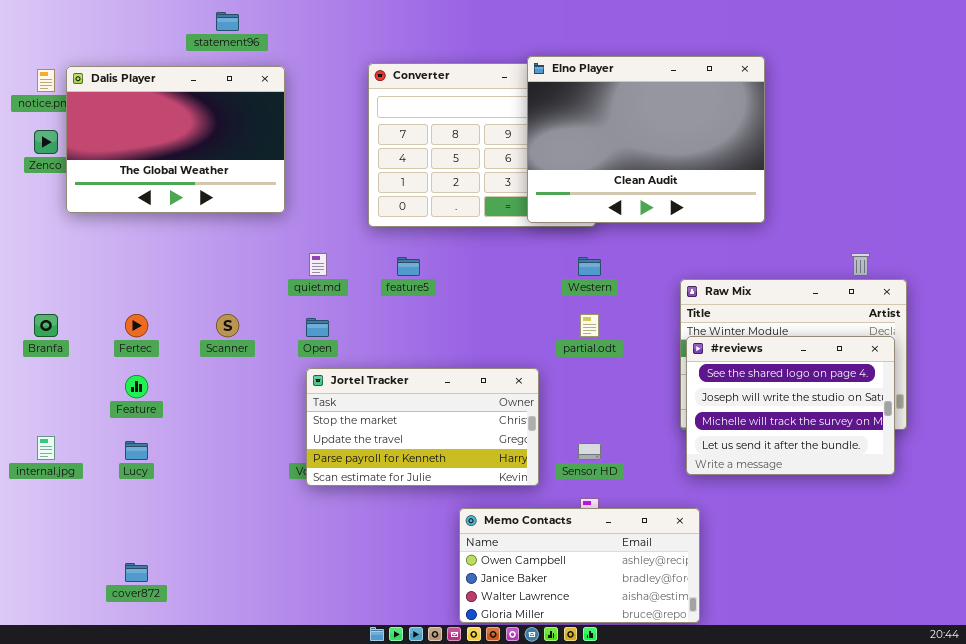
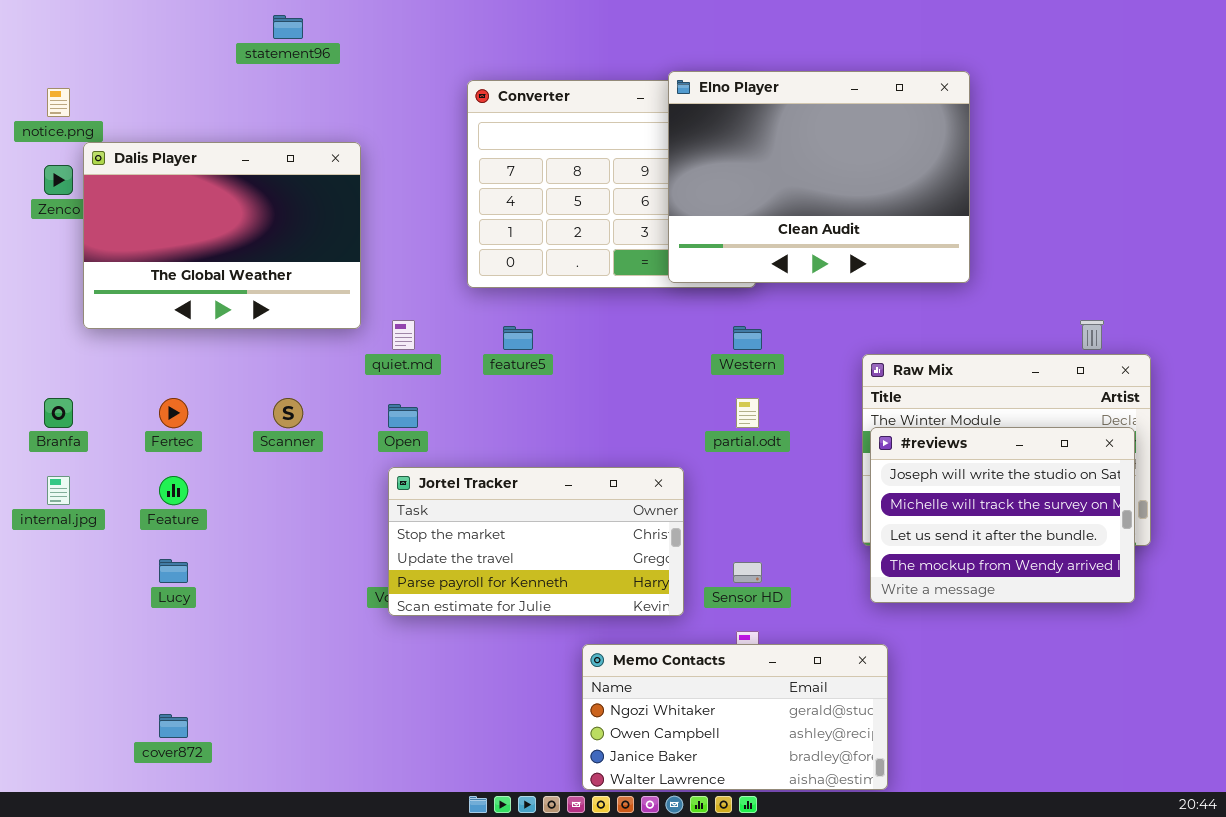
Dalis Player: [66,66,285,213] -> [83,142,361,329], moved
#reviews: [686,336,895,475] -> [870,427,1135,603], scrolled down 1 row
internal.jpg: [37,436,55,460] -> [47,476,70,505], moved
Memo Contacts: [459,508,700,623] -> [582,644,888,790], scrolled up 1 row

